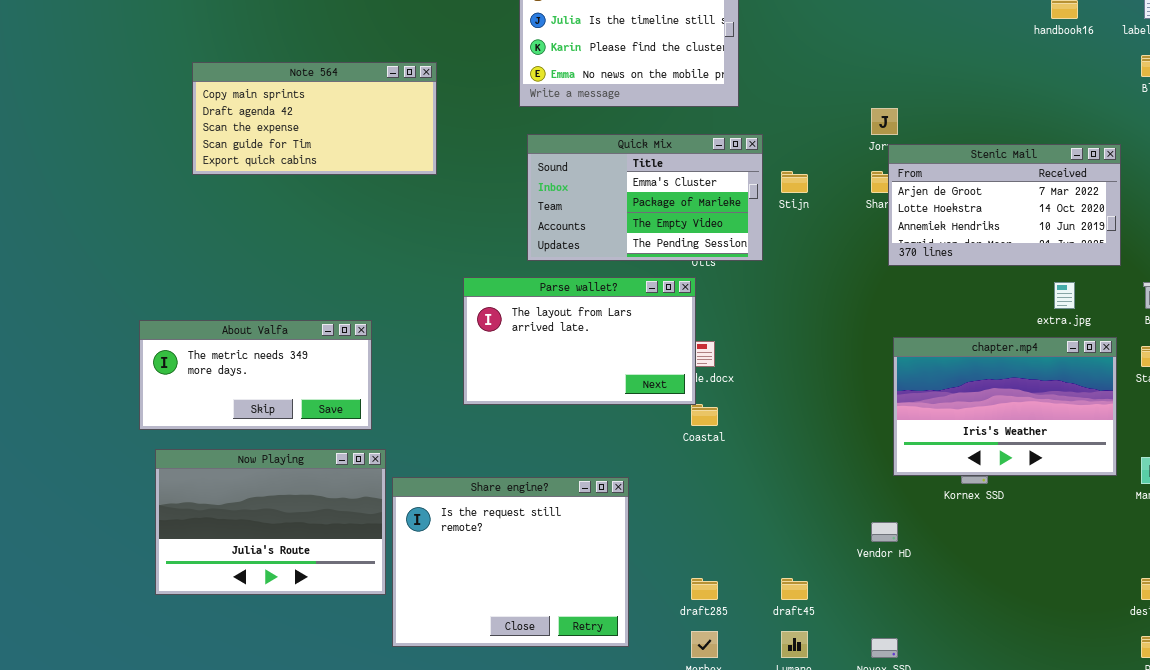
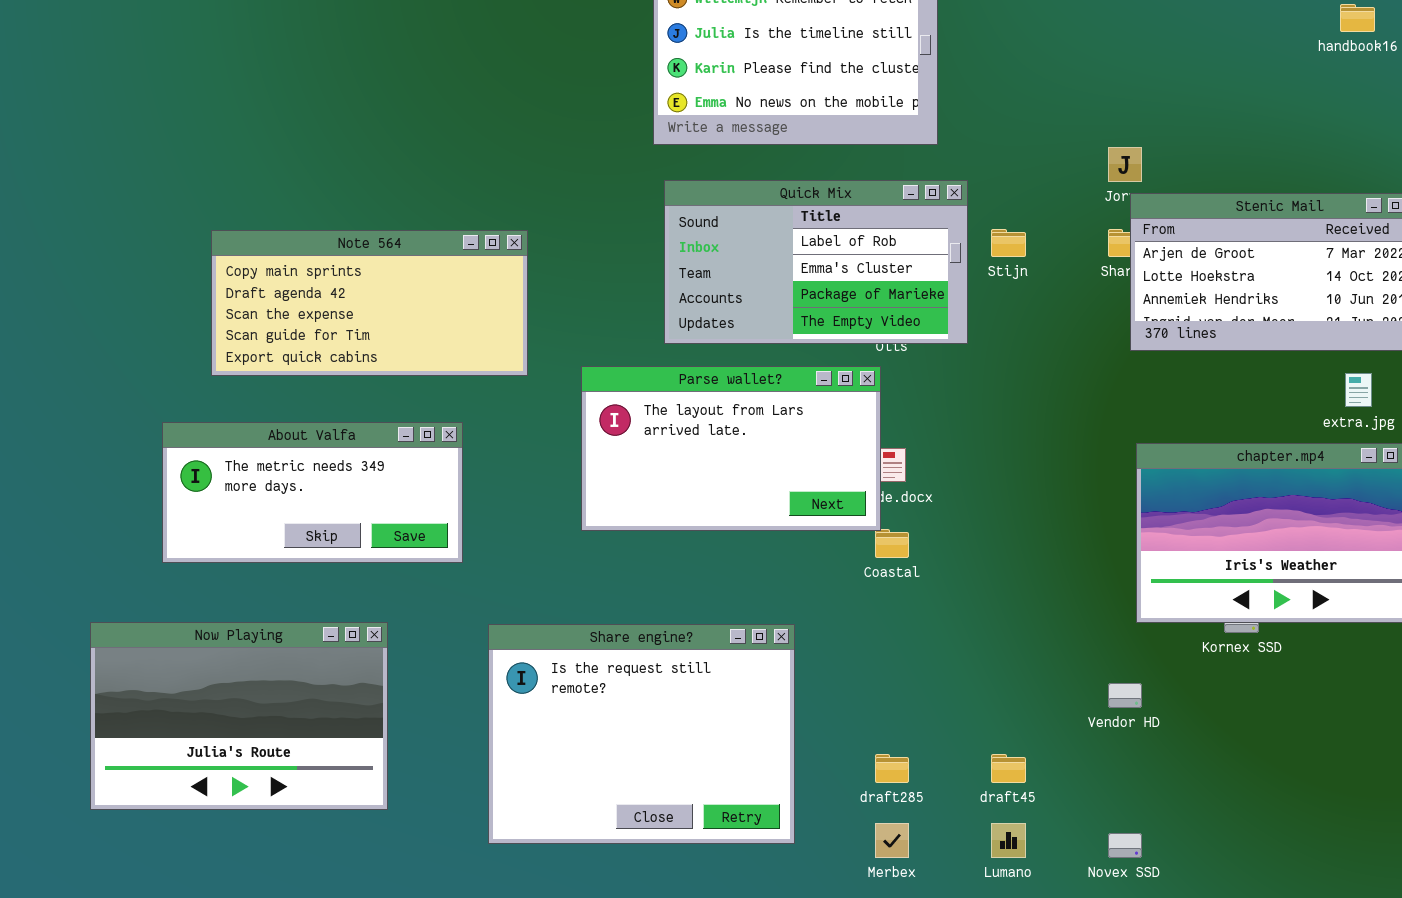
Note 564: [192,62,437,175] -> [211,230,528,376], moved
Quick Mix: [527,134,763,261] -> [664,180,968,344], scrolled up 1 row
Now Playing: [155,449,386,595] -> [90,622,388,810], moved

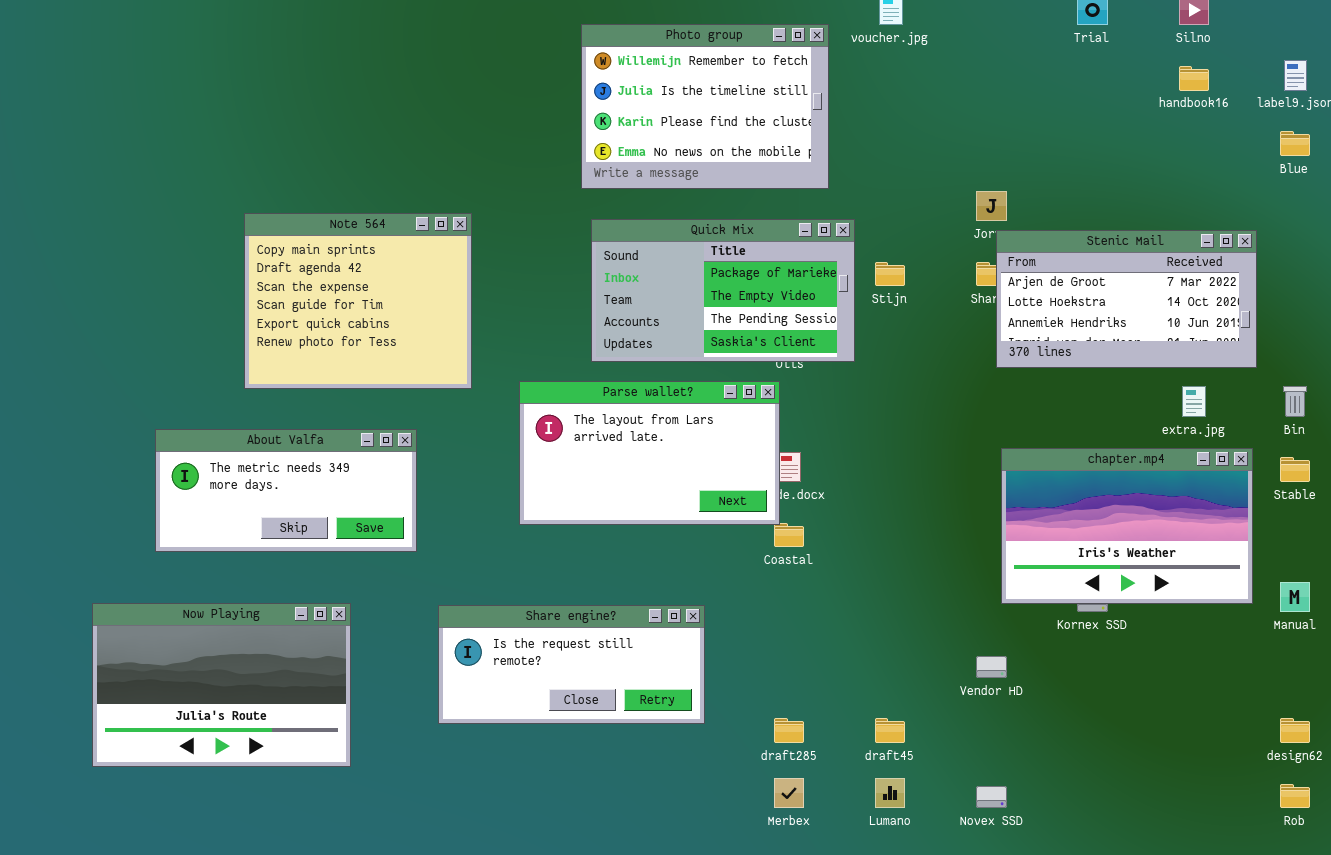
Quick Mix: [664,180,968,344] -> [591,219,855,362], scrolled down 2 rows
Note 564: [211,230,528,376] -> [244,213,472,389], resized
Share engine?: [488,624,795,844] -> [438,605,705,724], resized

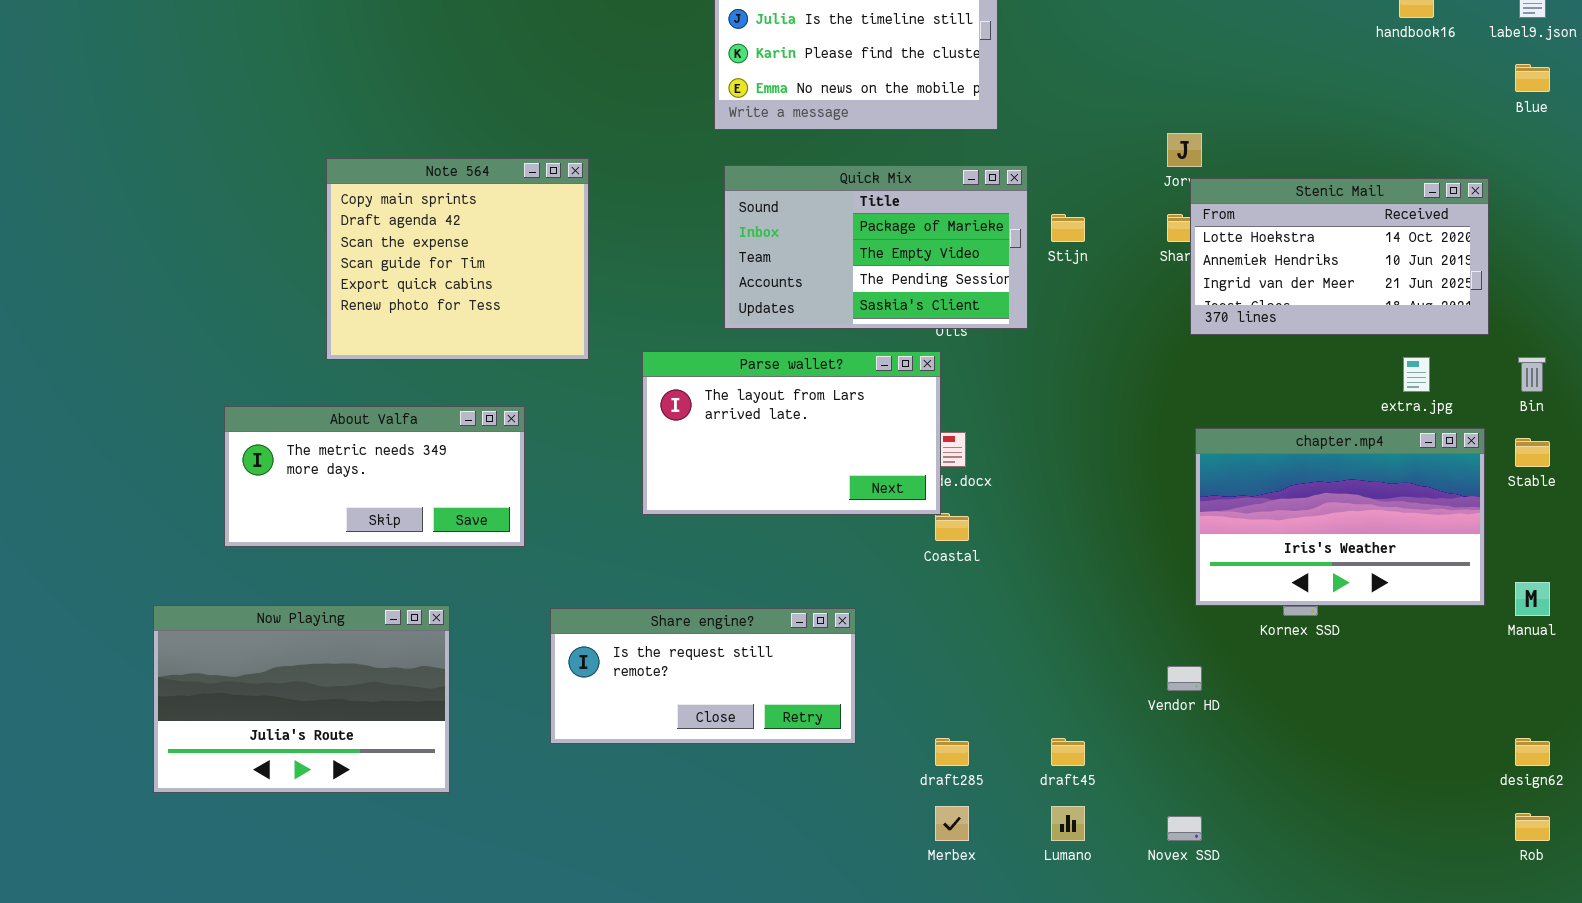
Stenic Mail: [996,230,1257,368] -> [1190,178,1489,335], scrolled down 1 row

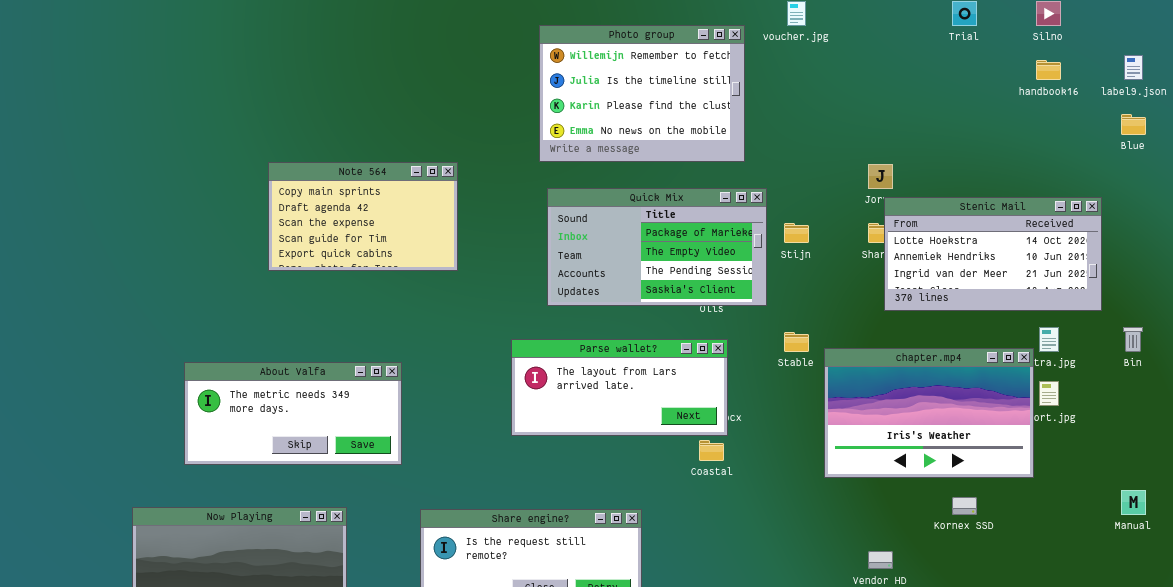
Note 564: [326,158,589,360] -> [268,162,458,271], moved, resized
Parse wallet?: [642,351,941,515] -> [511,339,728,436], moved, resized
chapter.mp4: [1195,428,1485,606] -> [824,348,1034,478], moved
Stable: [1515,438,1550,467] -> [784,332,809,352], moved

